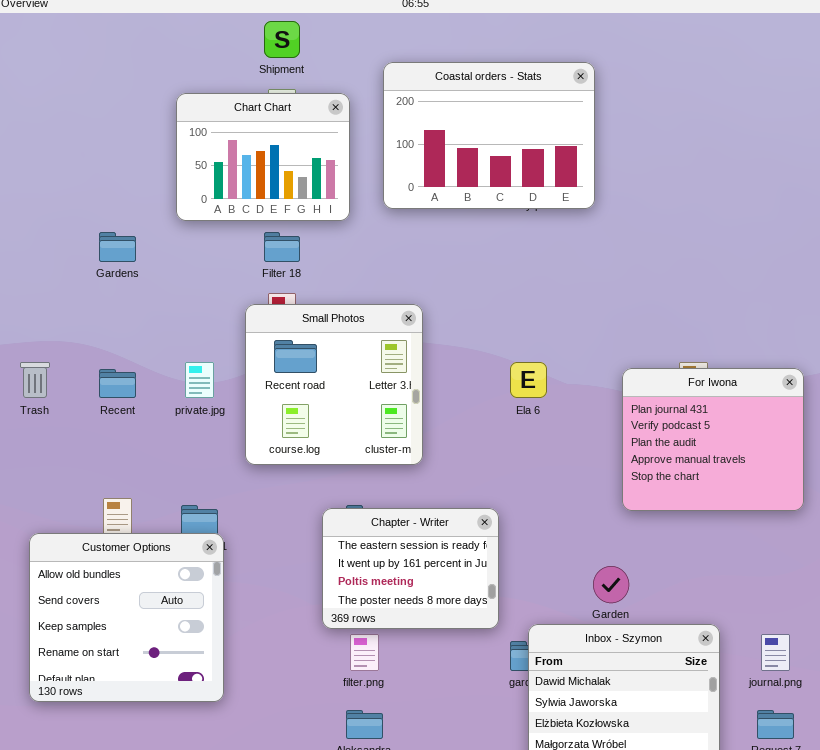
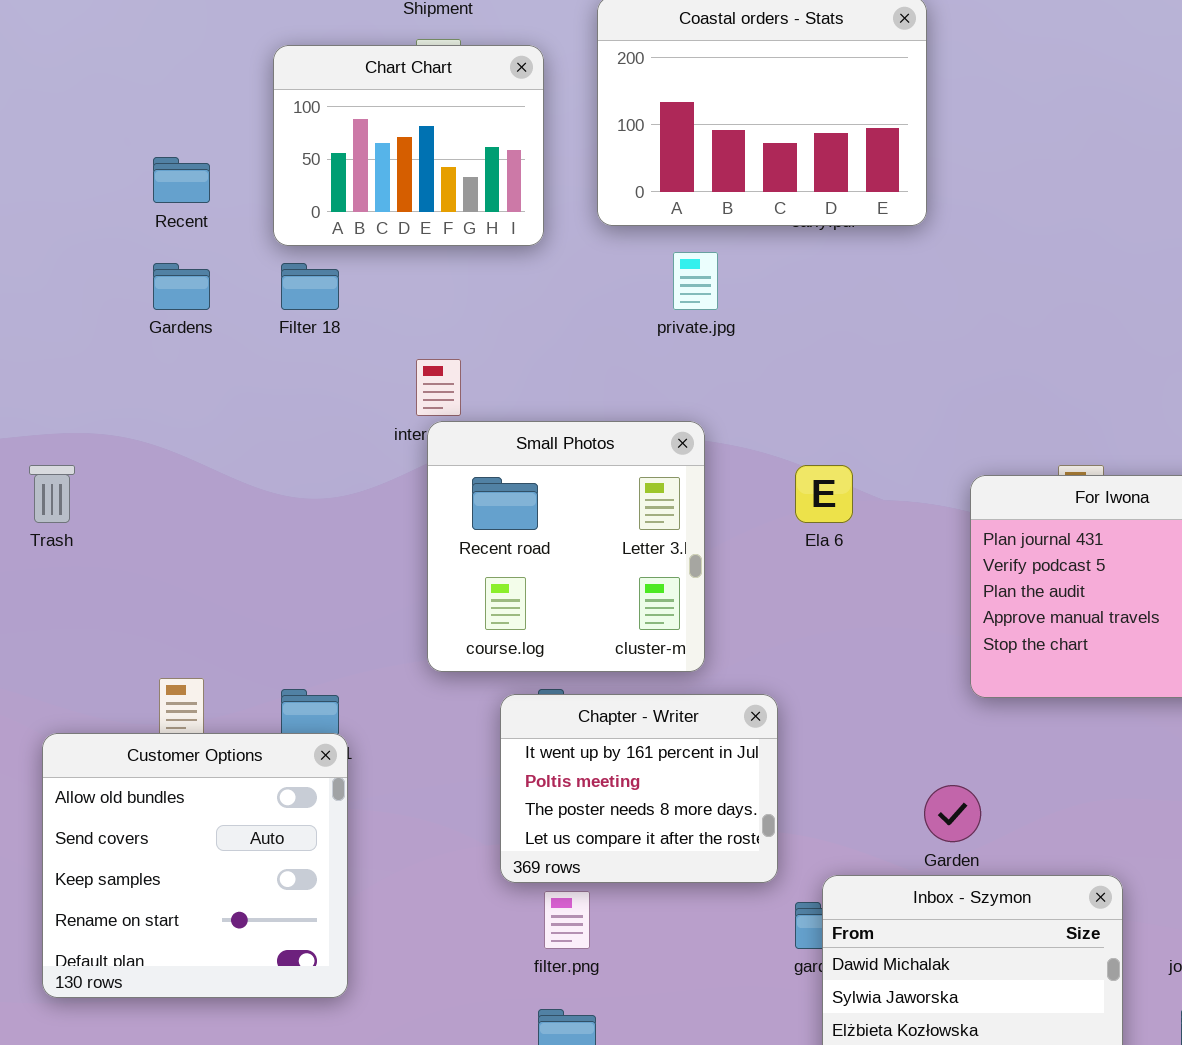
Filter 18: [264,232,300,262] -> [281,263,339,310], moved
Small Photos: [245,304,423,465] -> [427,421,705,672], moved
private.jpg: [185,362,214,398] -> [673,252,718,310], moved
Recent: [99,369,136,398] -> [153,157,210,203], moved
Chapter - Writer: [322,508,499,629] -> [500,694,778,883], scrolled down 1 row

